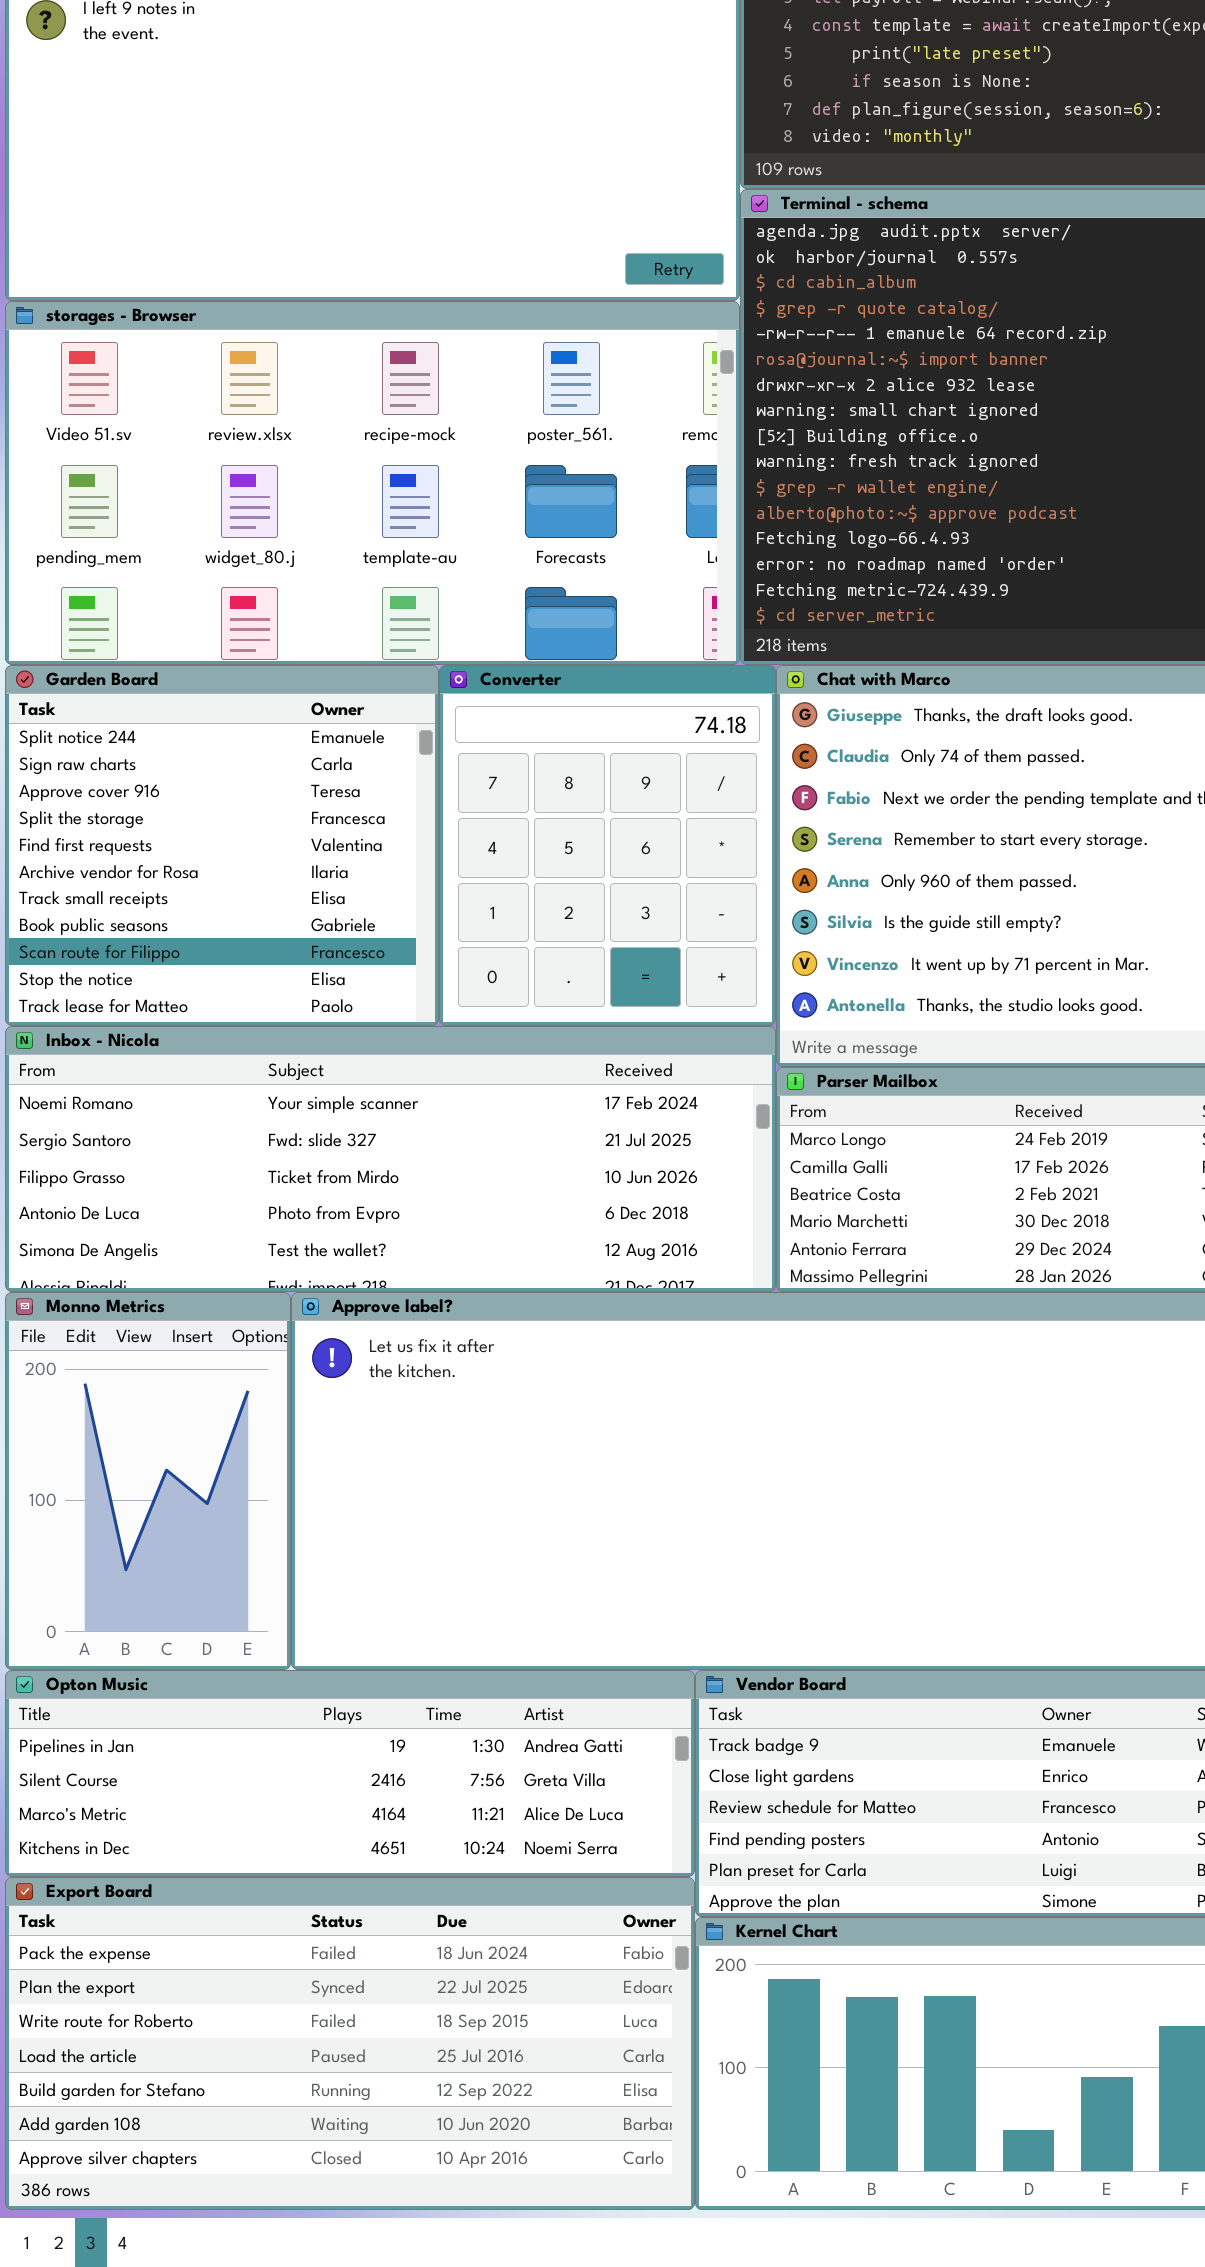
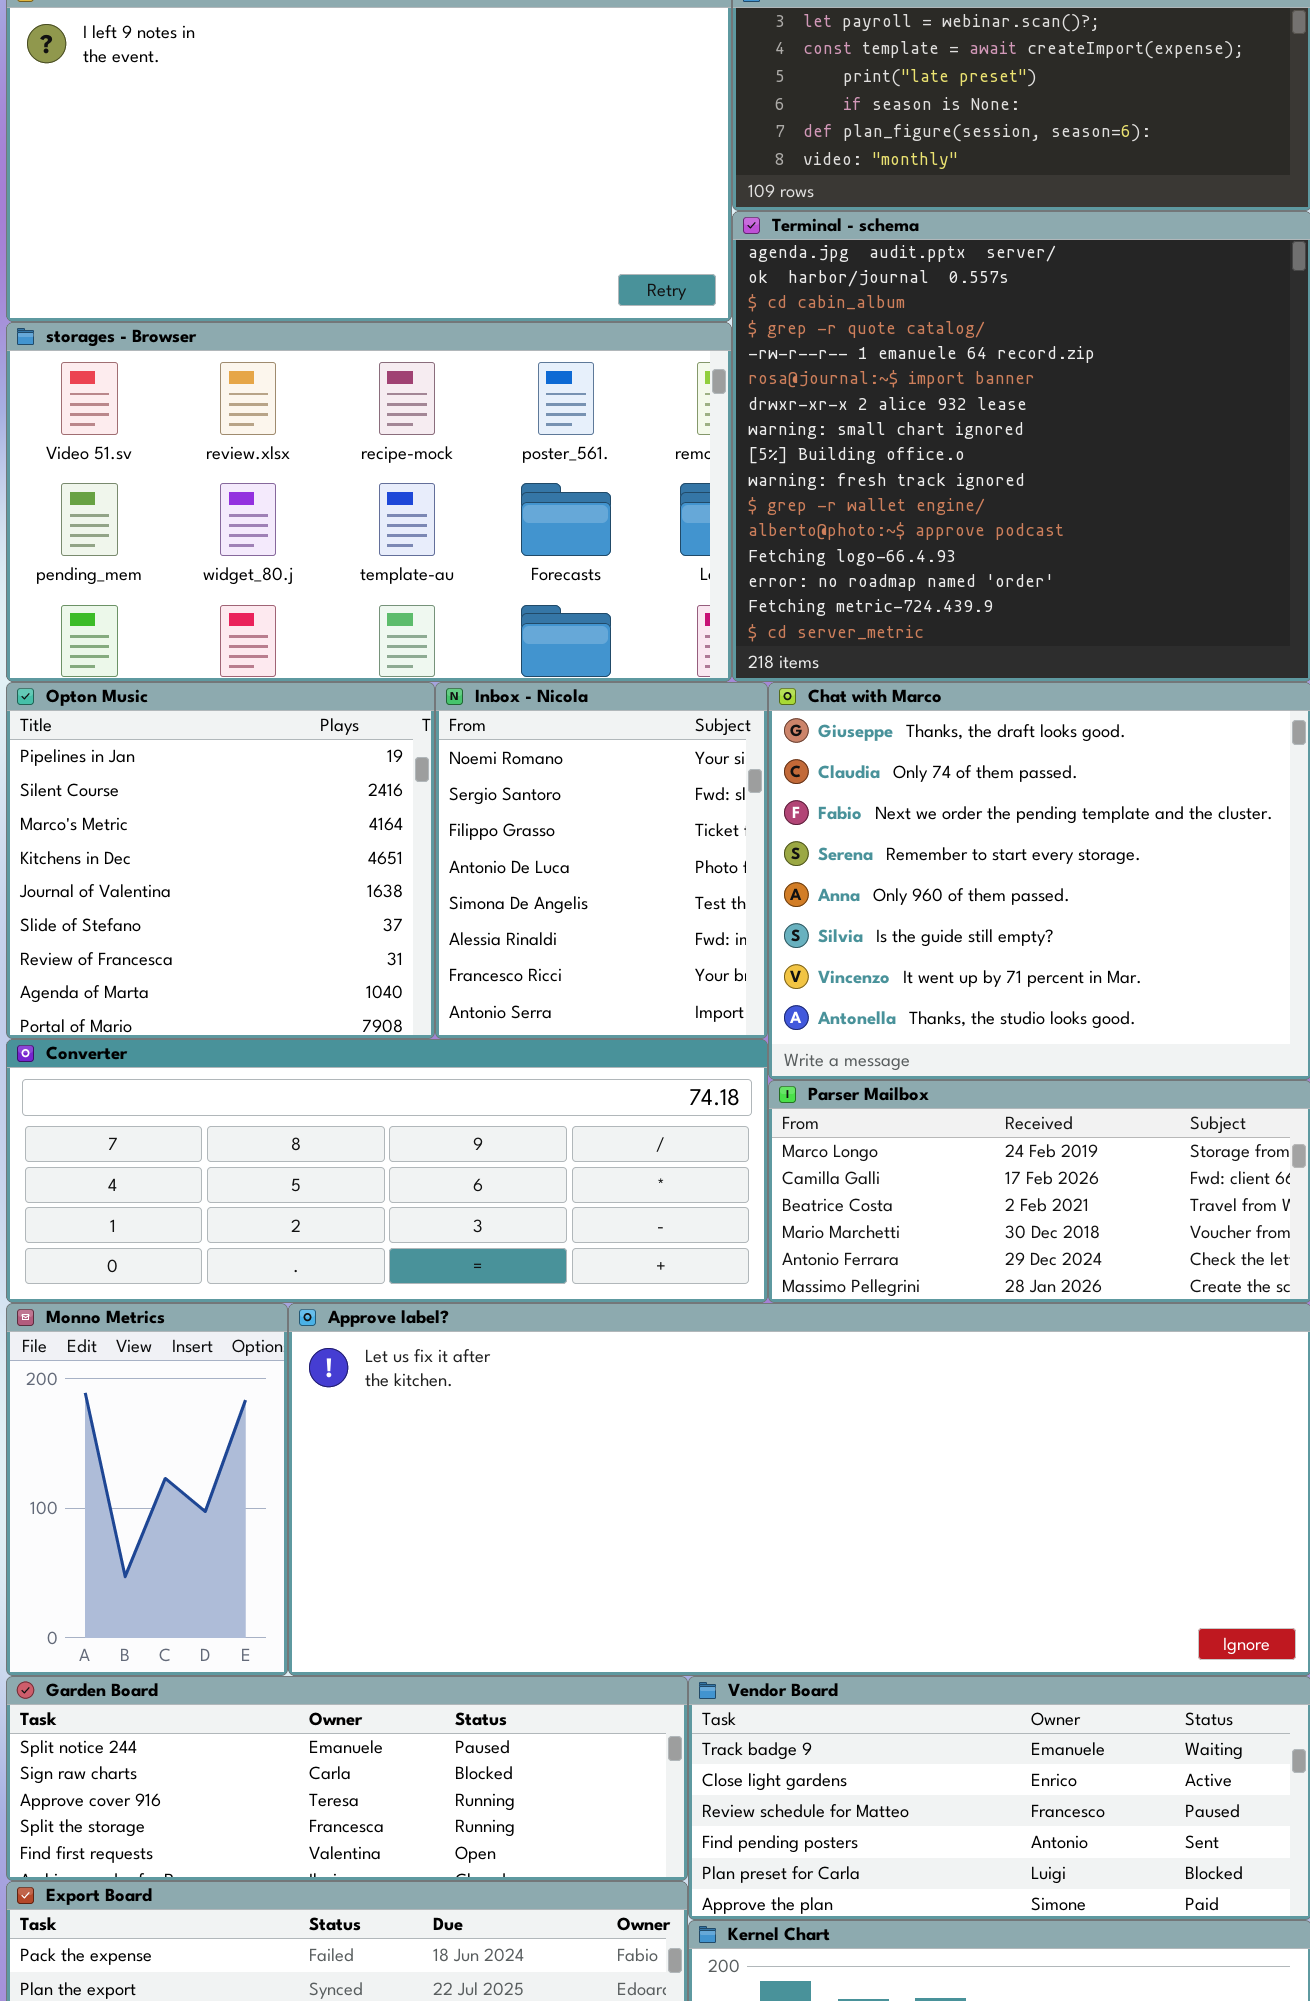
Garden Board: [5,665,439,1026] -> [6,1676,688,1881], moved, resized
Converter: [439,665,776,1026] -> [6,1039,768,1303], moved, resized
Inbox - Nicola: [5,1026,776,1292] -> [435,682,768,1039], moved, resized
Opton Music: [5,1670,695,1877] -> [6,682,435,1039], moved, resized

